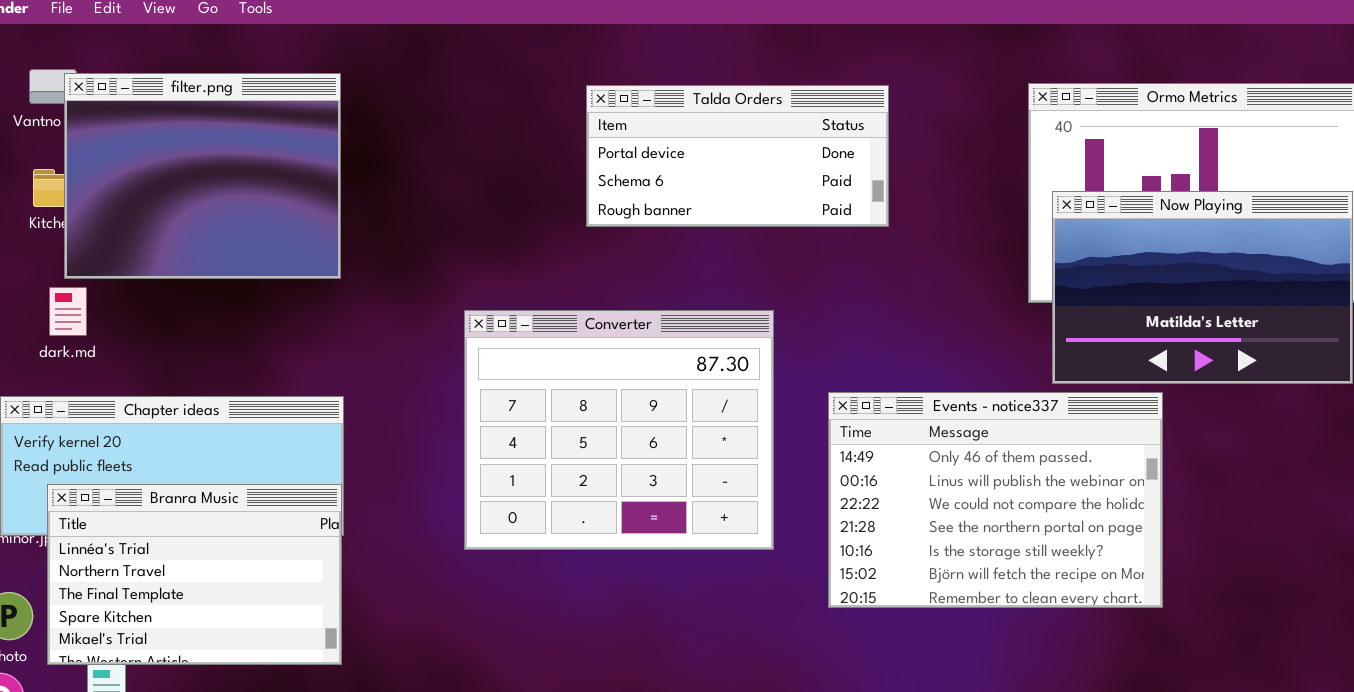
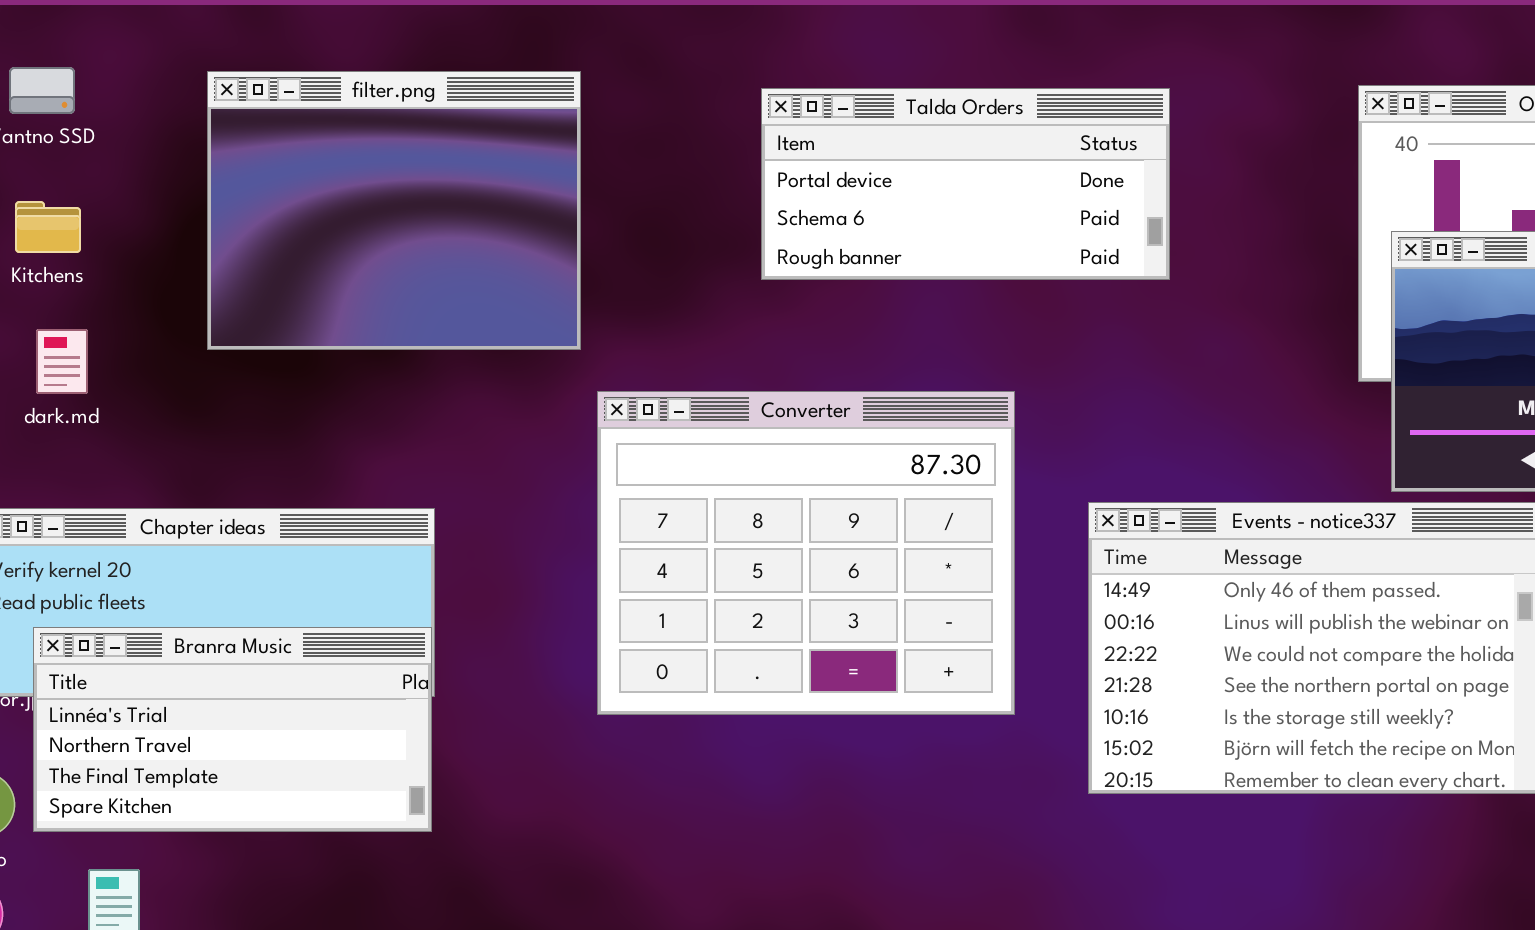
filter.png: [64,73,341,279] -> [207,71,581,350], moved
dark.md: [49,287,87,336] -> [36,329,88,394], moved
Branra Music: [47,484,342,665] -> [33,627,432,832], resized

